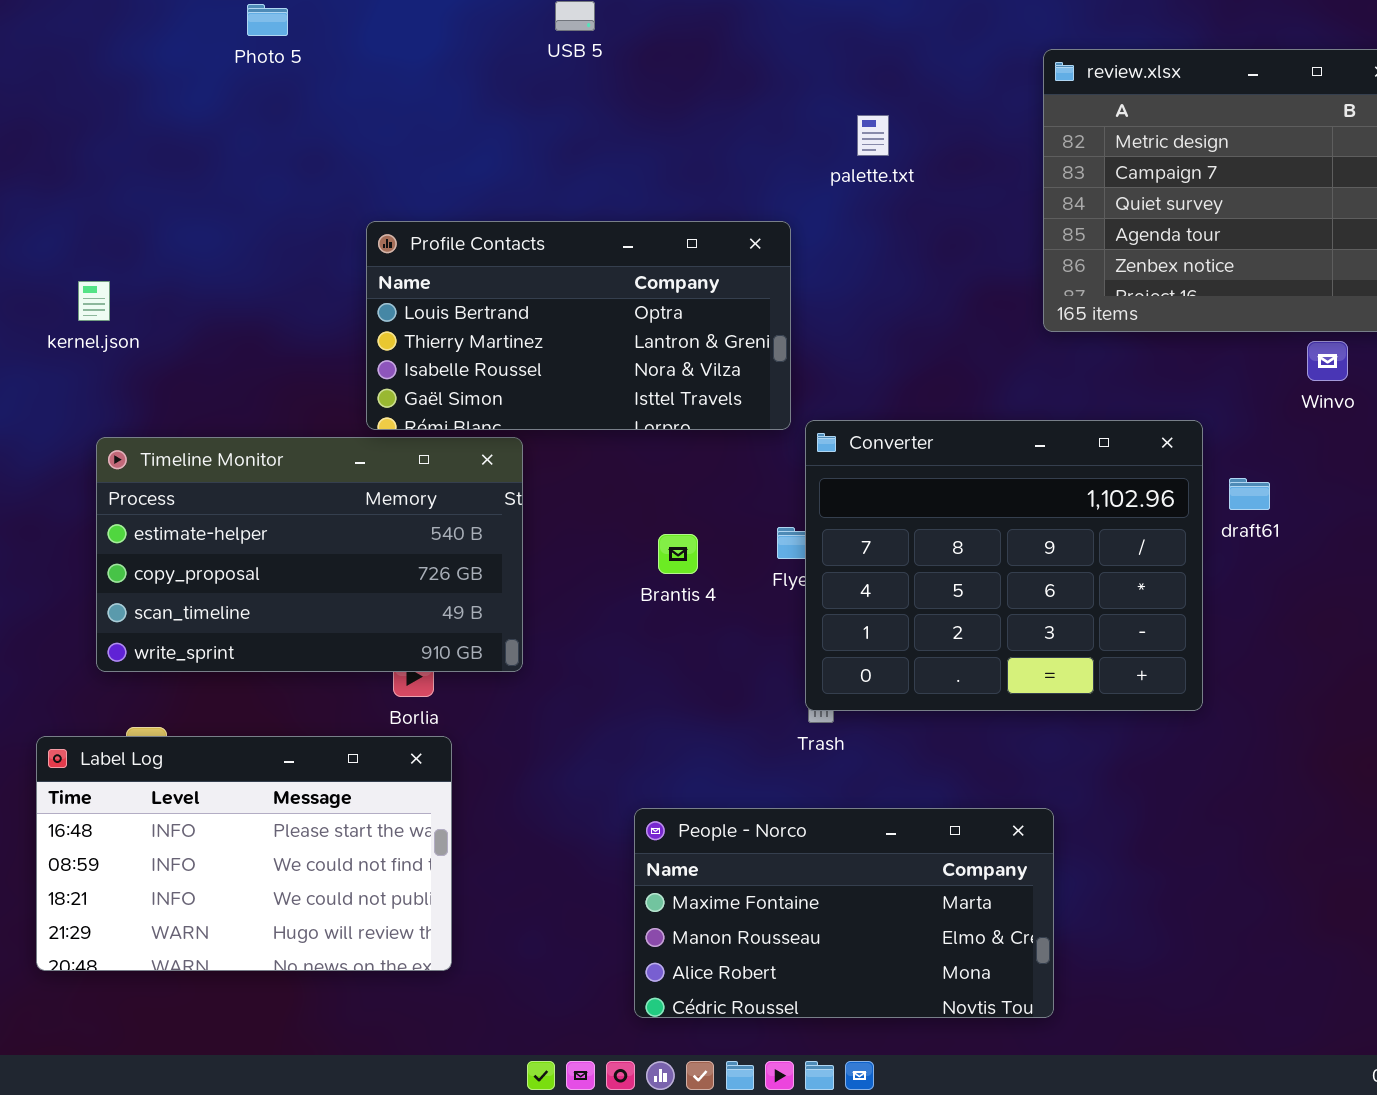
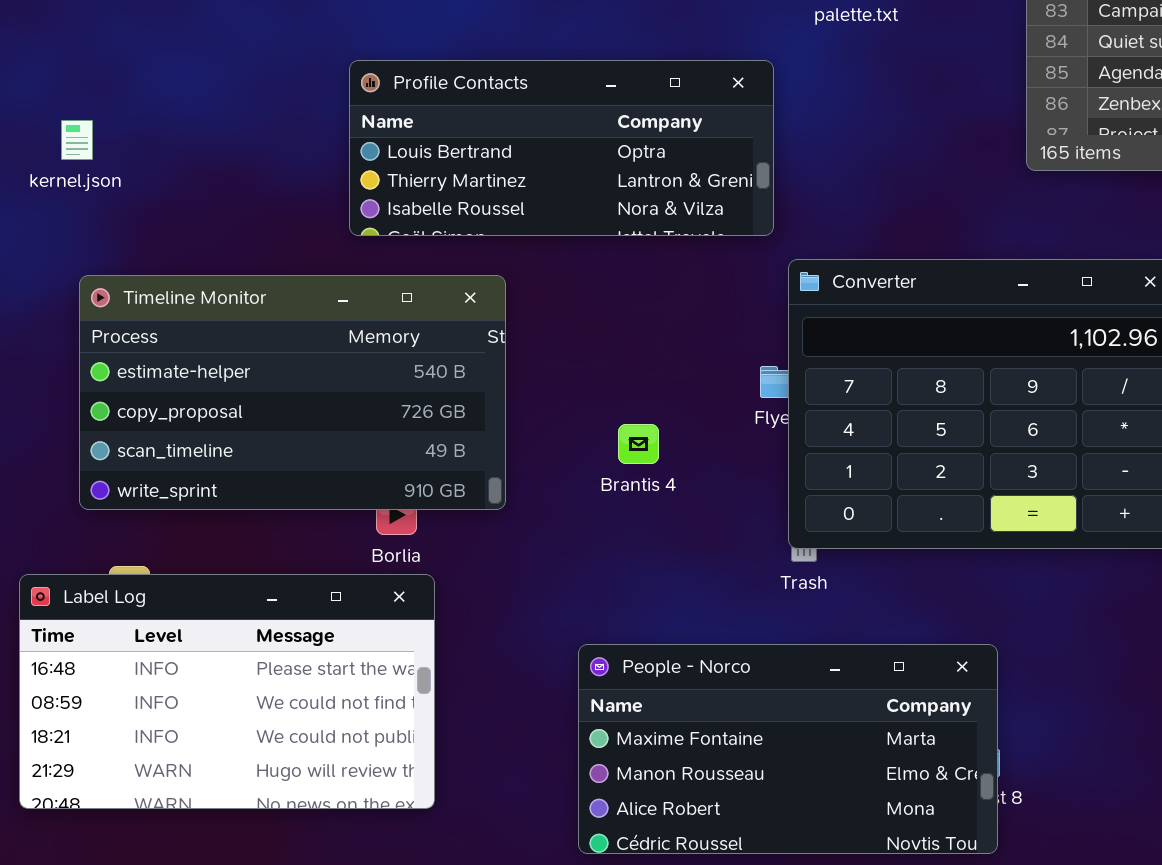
Profile Contacts: [366,221,791,430] -> [349,60,774,236], resized
Brantis 4: [658,534,698,574] -> [618,424,659,464], moved
People - Norco: [634,808,1054,1018] -> [578,644,998,854], moved

